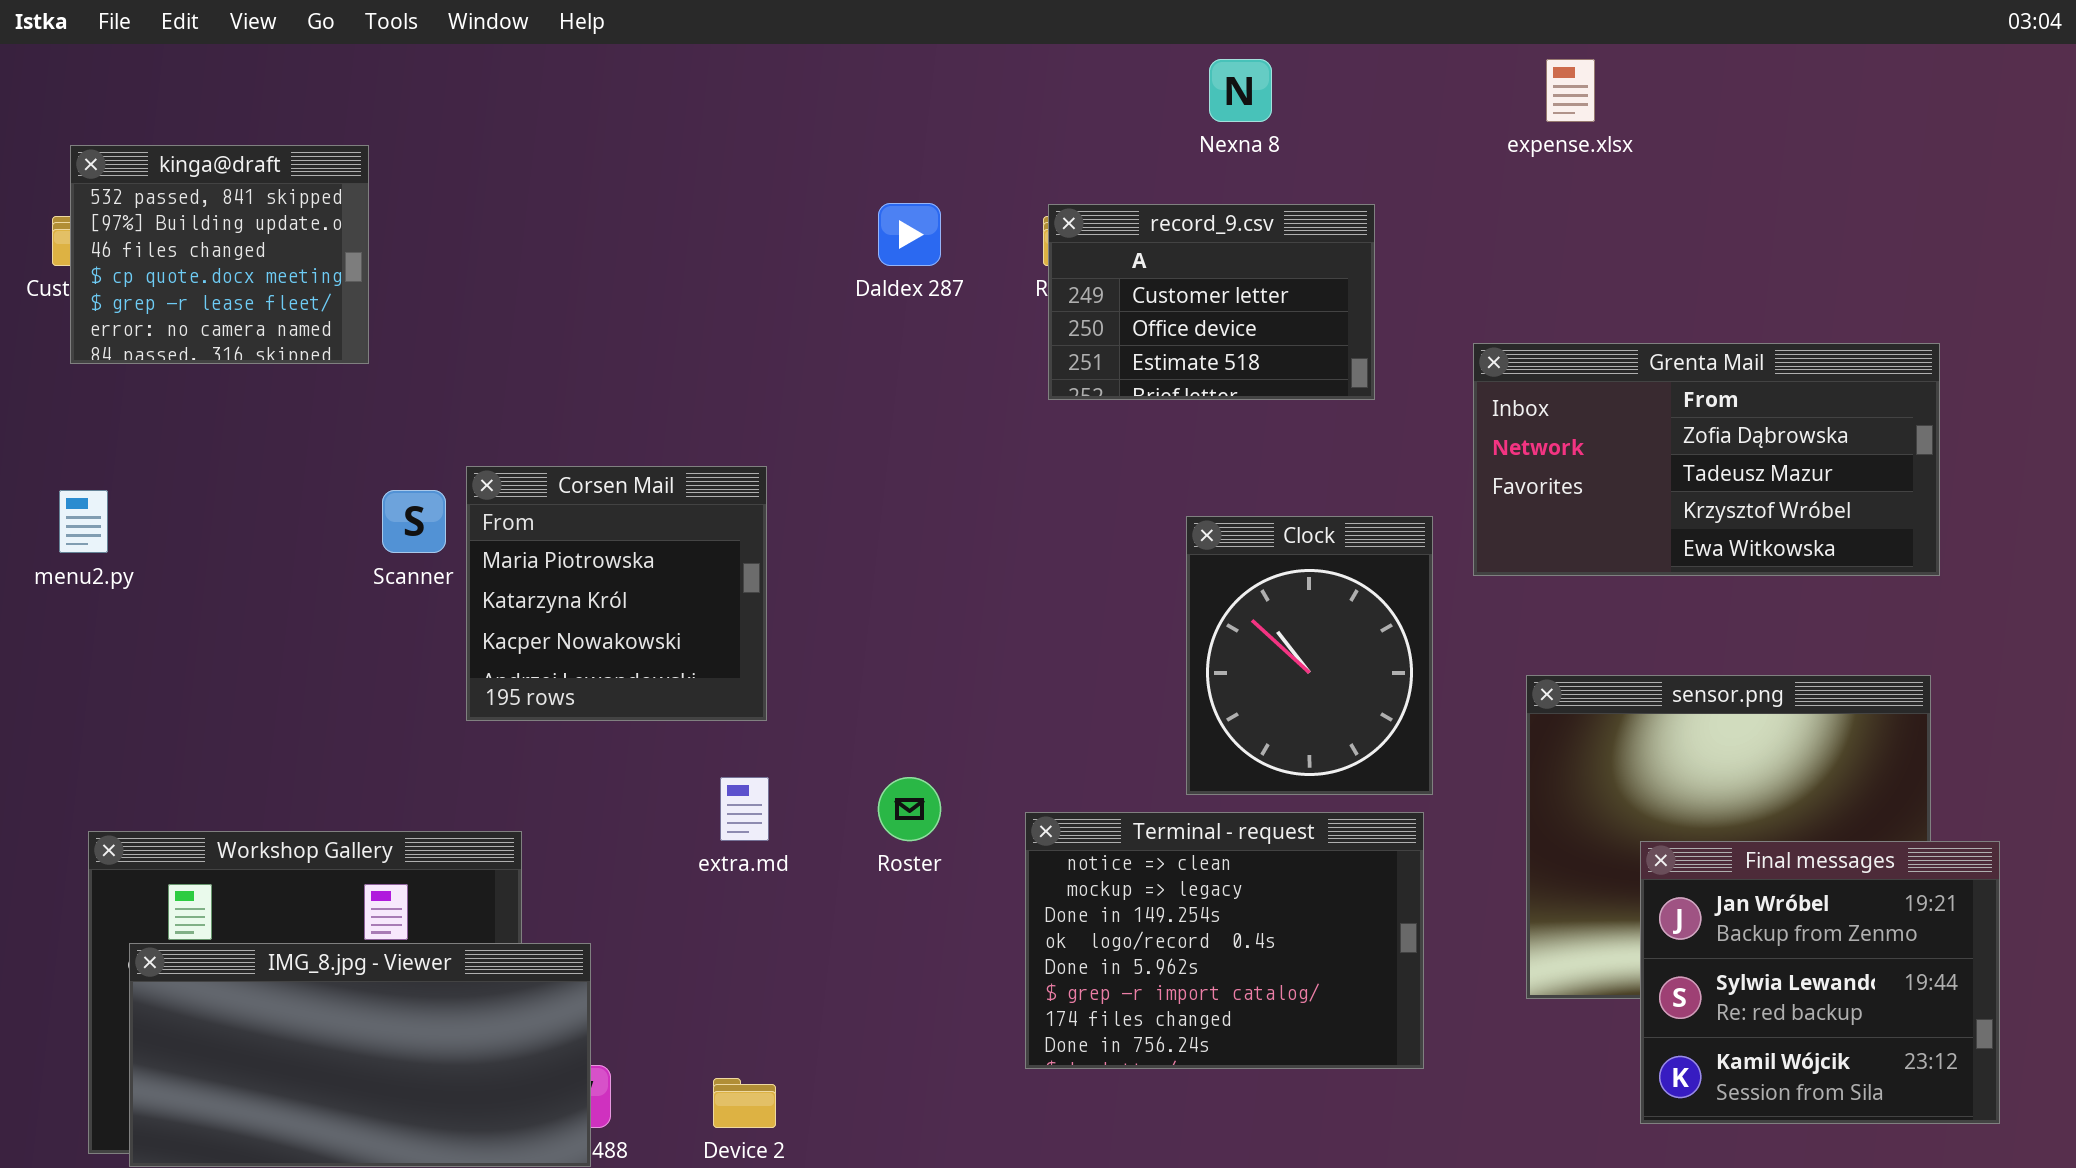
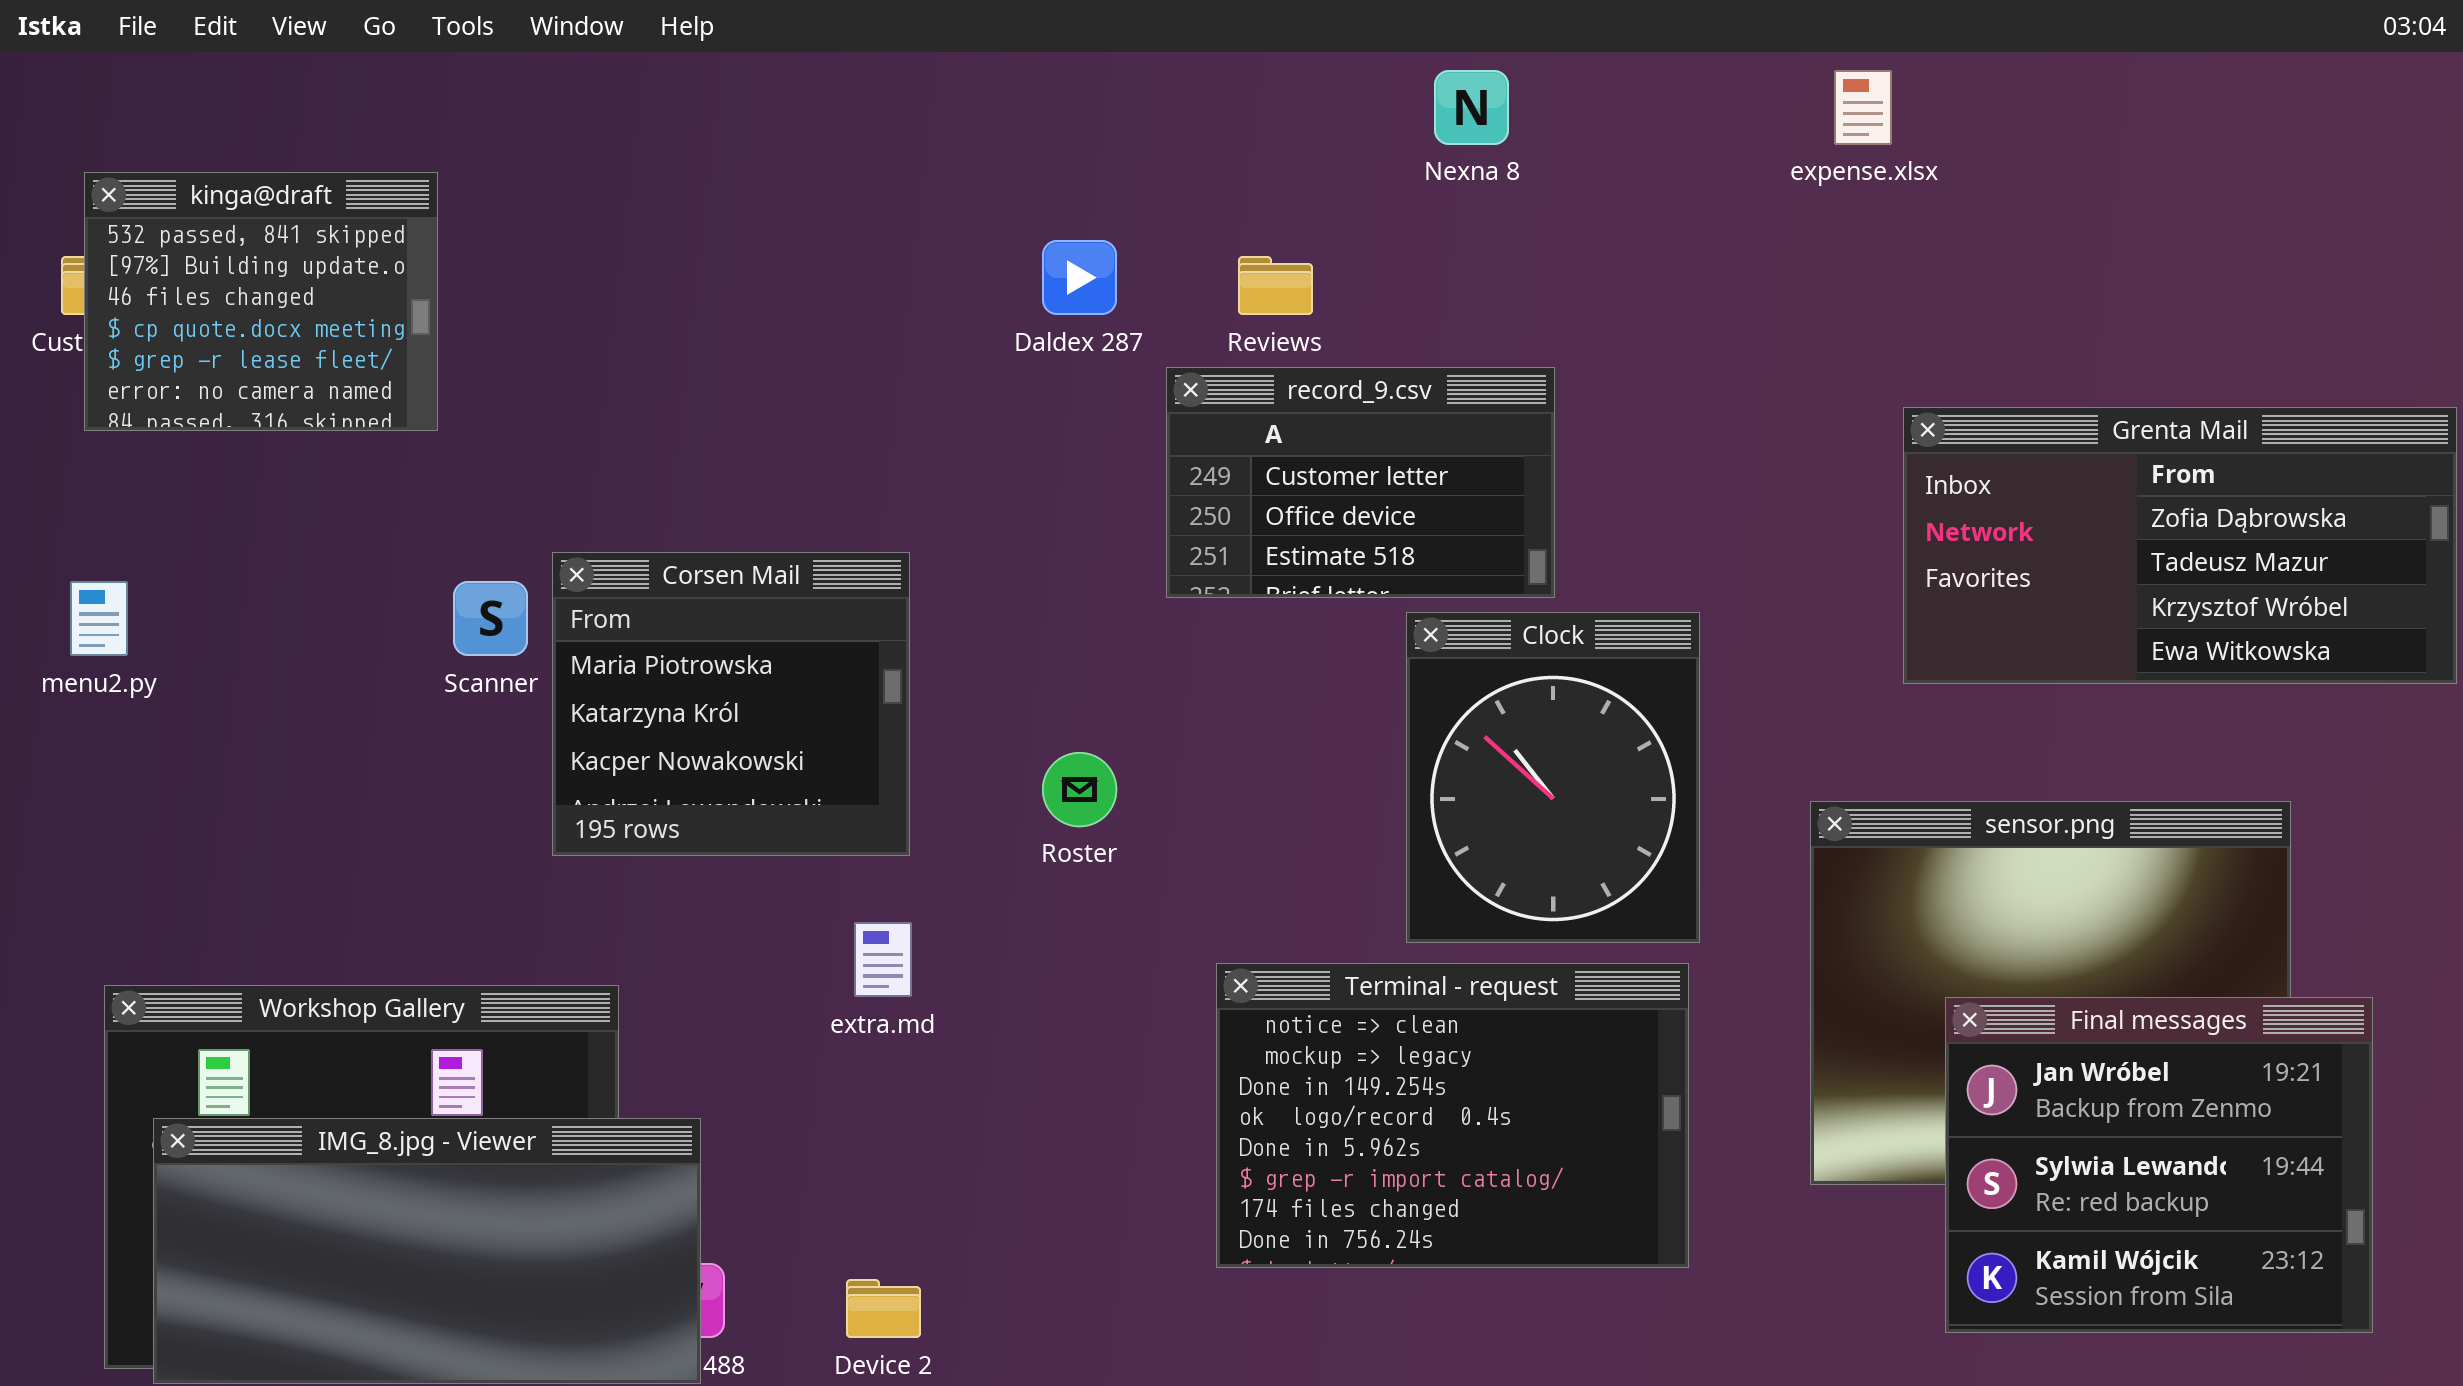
record_9.csv: [1048,204,1375,400] -> [1166,367,1555,598], moved
Grenta Mail: [1473,343,1940,576] -> [1903,407,2457,684], moved
Roster: [878,777,941,841] -> [1042,752,1117,827], moved

